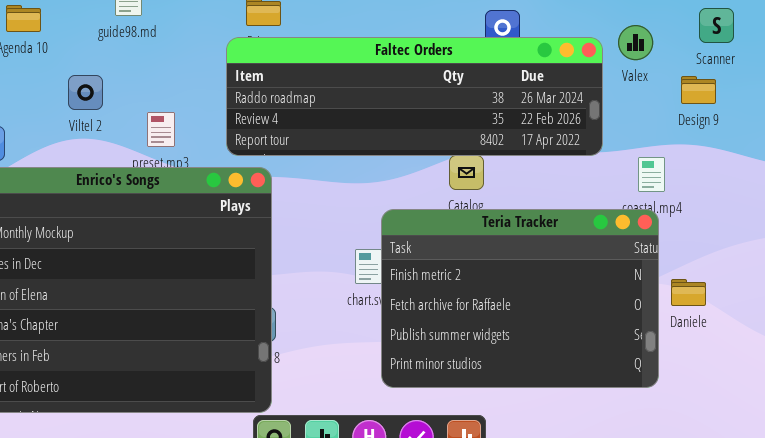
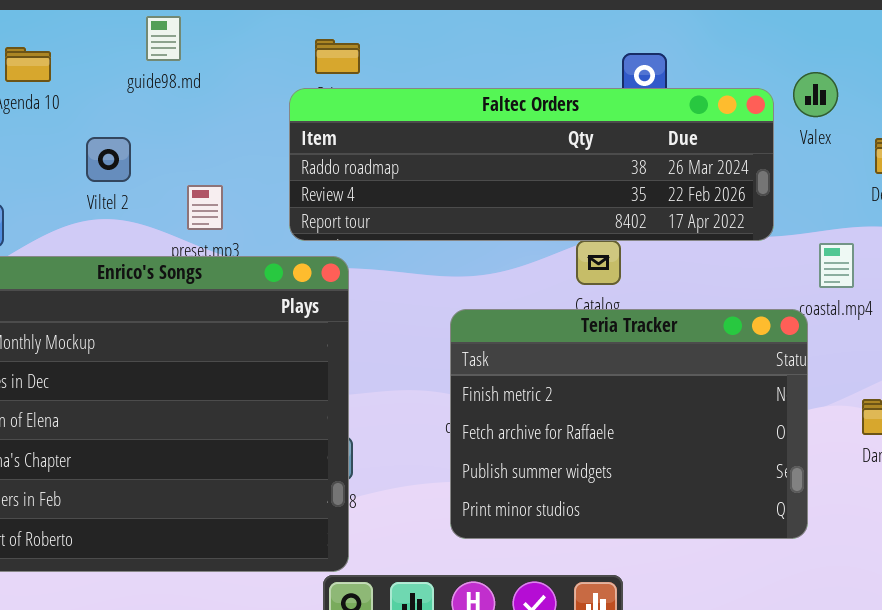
Teria Tracker: [381,209,659,388] -> [450,309,808,539], moved

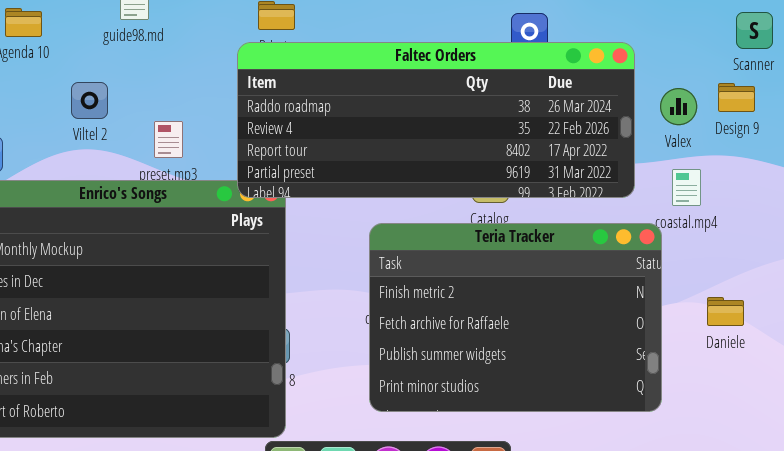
Valex: [793,72,838,117] -> [660,88,697,125], moved
Faltec Orders: [289,88,774,241] -> [237,42,635,198], resized

